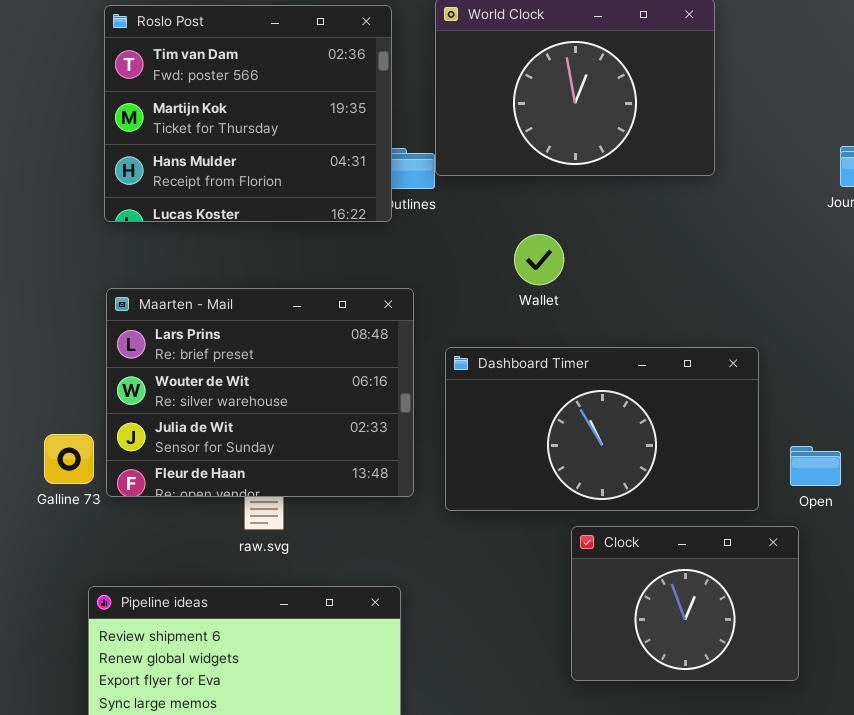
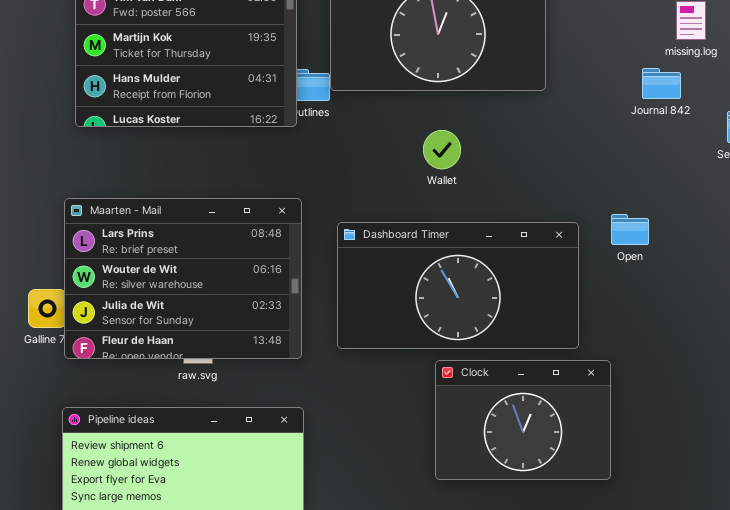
Wallet: [514,234,564,285] -> [423,130,461,169], moved
Maarten - Mail: [106,288,414,497] -> [64,198,302,359], moved
Open: [790,446,841,486] -> [611,214,649,245], moved

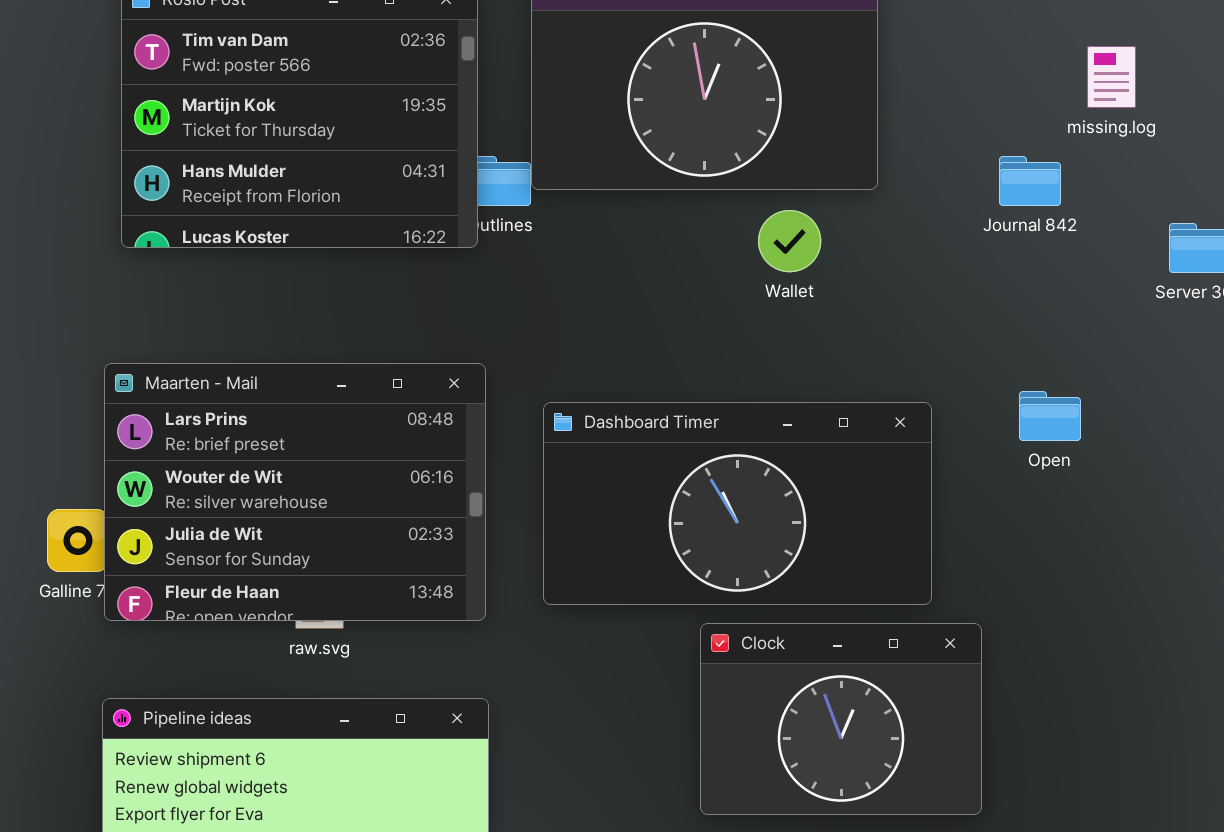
Journal 842: [642,68,681,99] -> [999,156,1061,206], moved
Wallet: [423,130,461,169] -> [758,210,821,272], moved
Open: [611,214,649,245] -> [1019,391,1081,441], moved

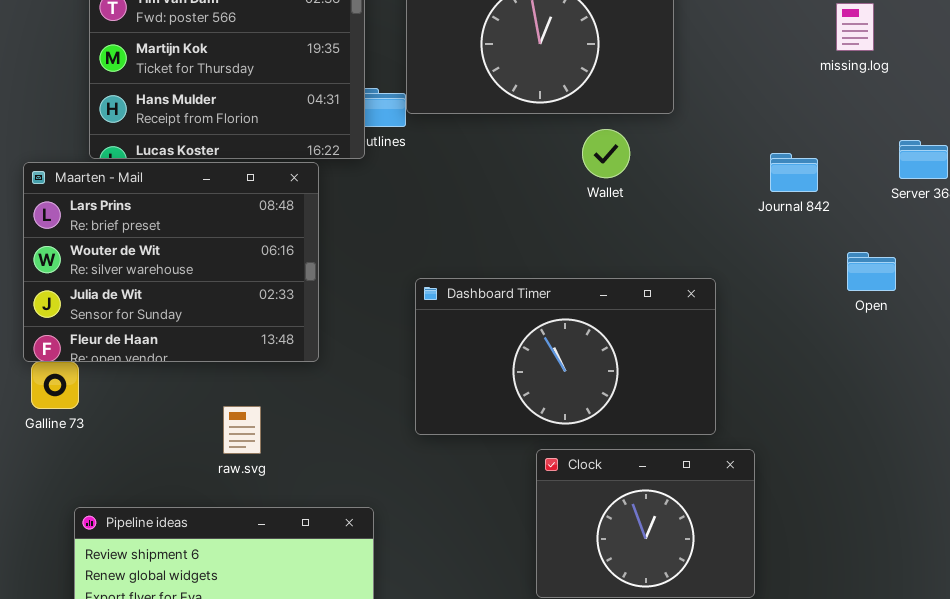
Journal 842: [999,156,1061,206] -> [770,153,818,192], moved
Maarten - Mail: [104,363,486,621] -> [23,162,319,362], moved
Open: [1019,391,1081,441] -> [847,252,896,291], moved

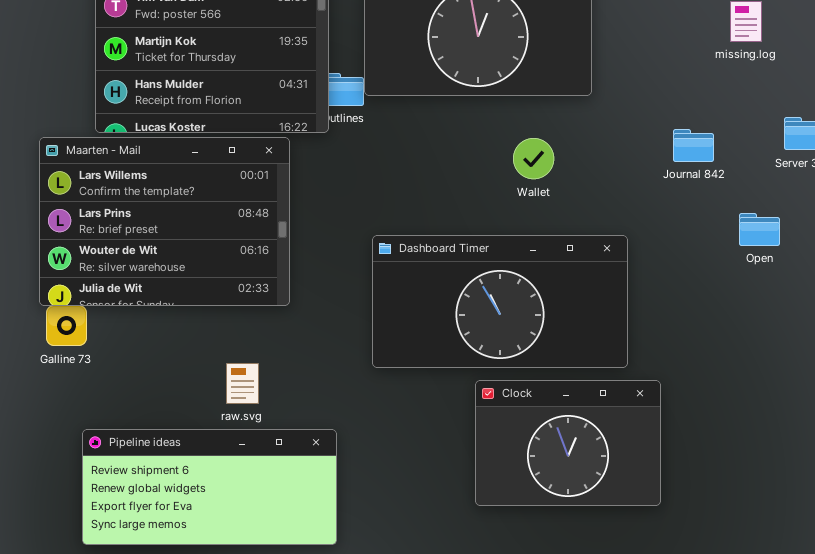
Wallet: [582,129,630,178] -> [513,138,554,179], moved
Maarten - Mail: [23,162,319,362] -> [39,137,290,306], scrolled up 1 row
raw.svg: [223,406,261,454] -> [226,363,259,404], moved

